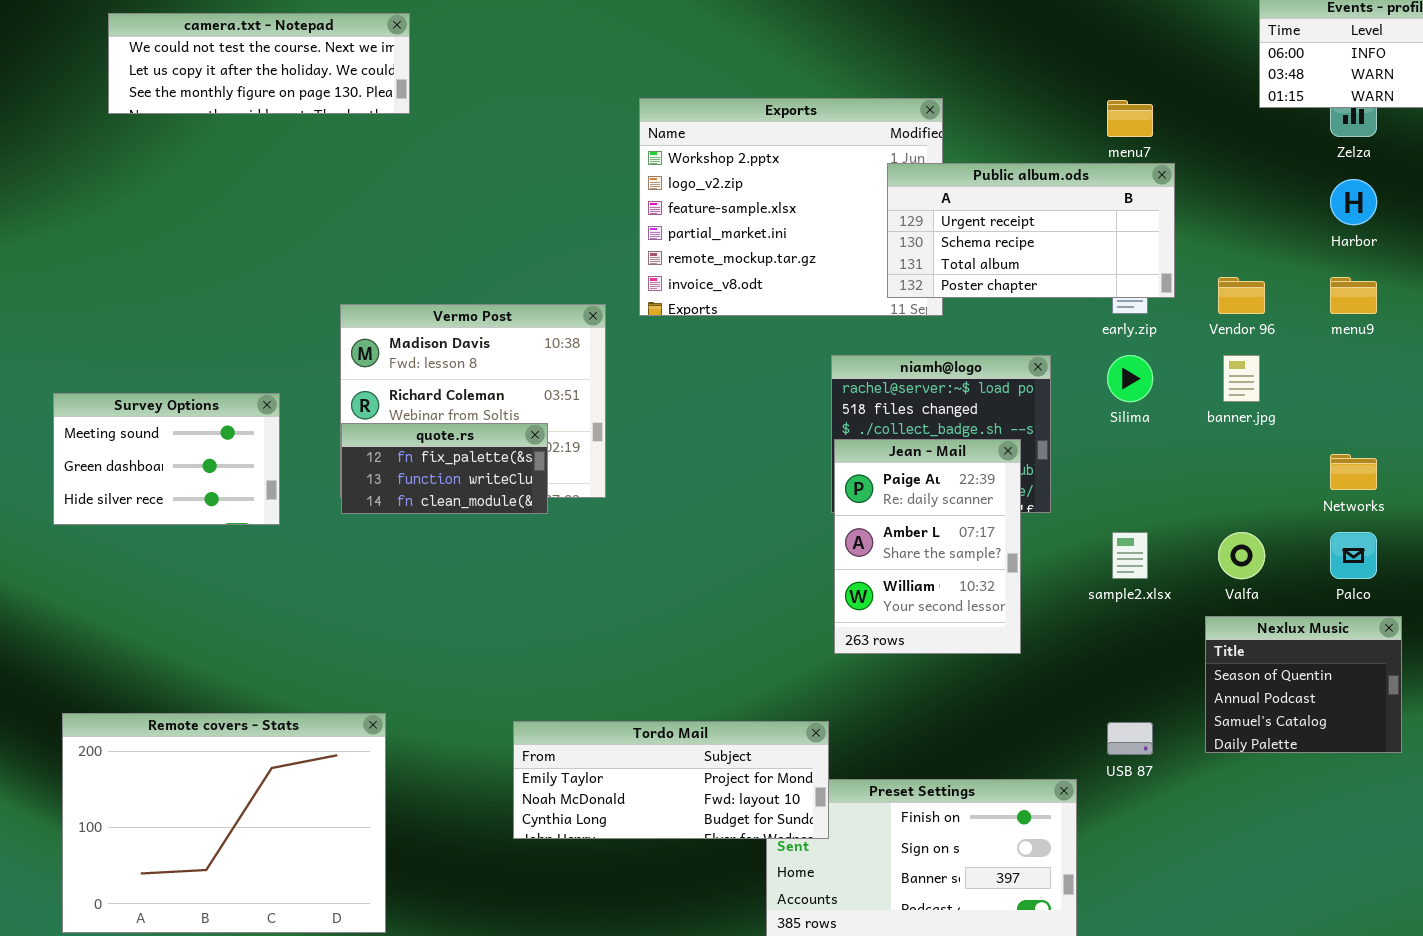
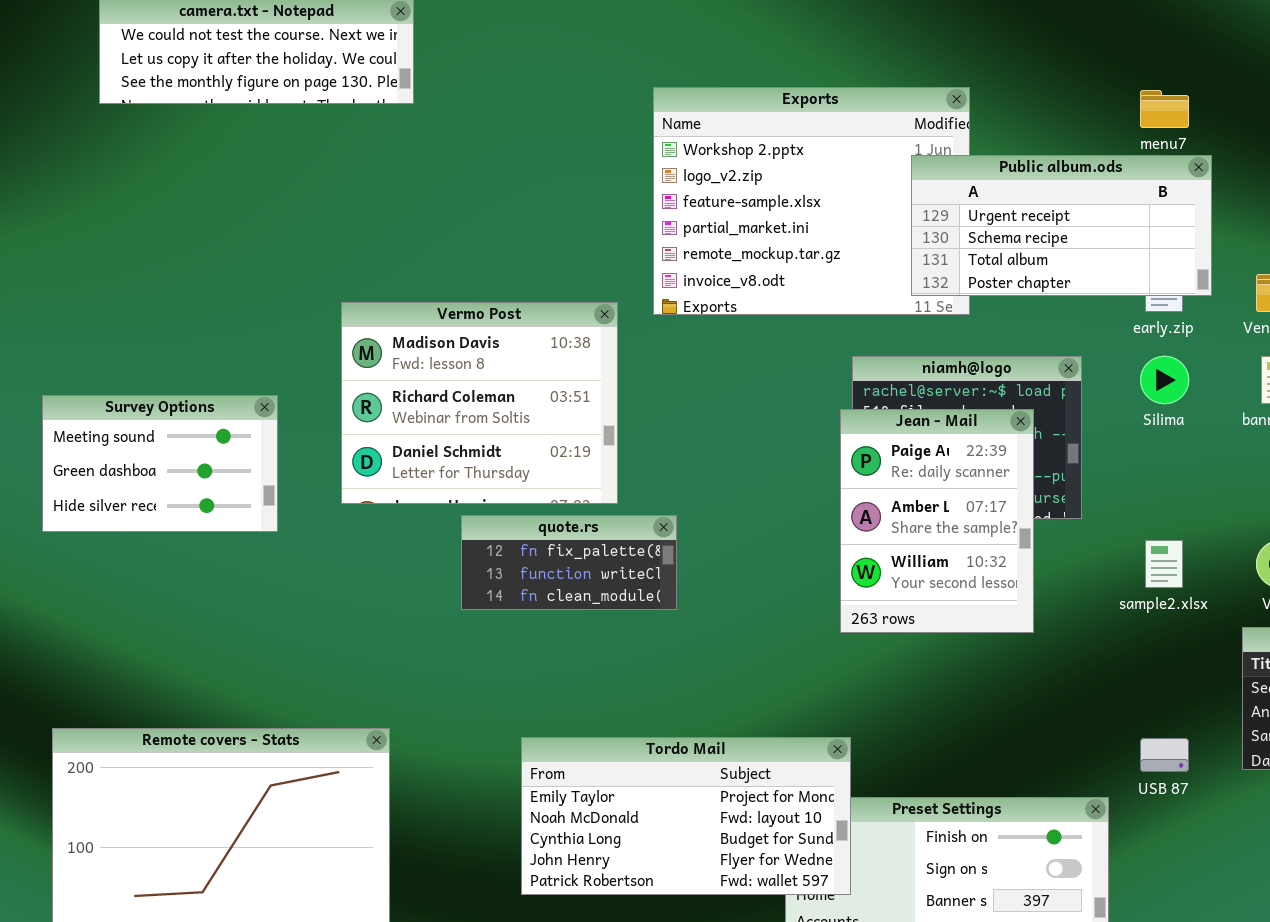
quote.rs: [341,423,548,514] -> [461,515,677,610], moved
Jean - Mail: [834,439,1021,654] -> [840,409,1034,633], moved
Tordo Mail: [513,721,829,839] -> [521,737,851,895], resized

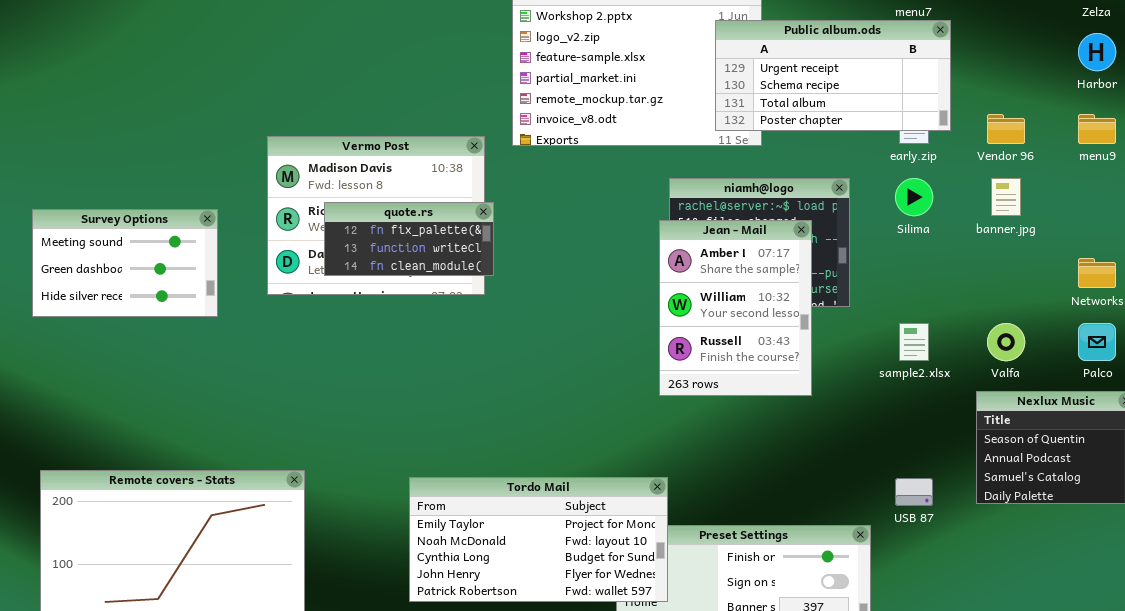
Jean - Mail: [840,409,1034,633] -> [659,220,812,396], scrolled down 1 row
quote.rs: [461,515,677,610] -> [324,202,494,276], moved

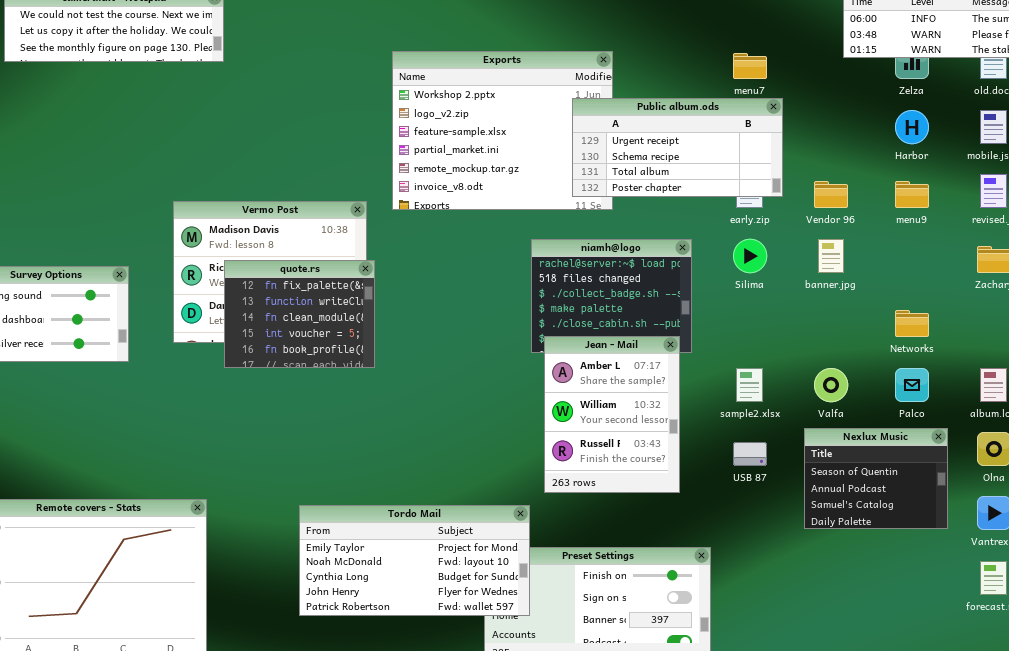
quote.rs: [324,202,494,276] -> [224,260,375,368], resized
Jean - Mail: [659,220,812,396] -> [544,336,680,493], moved
USB 87: [895,478,933,506] -> [733,442,767,466], moved

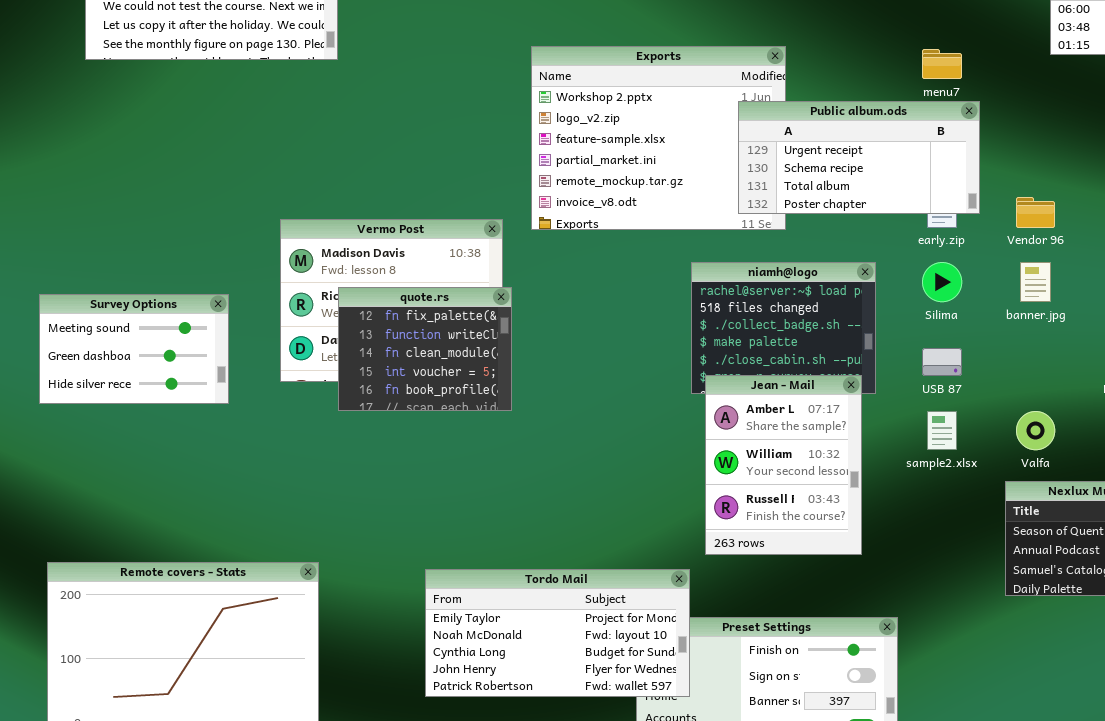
USB 87: [733,442,767,466] -> [922,348,962,376], moved

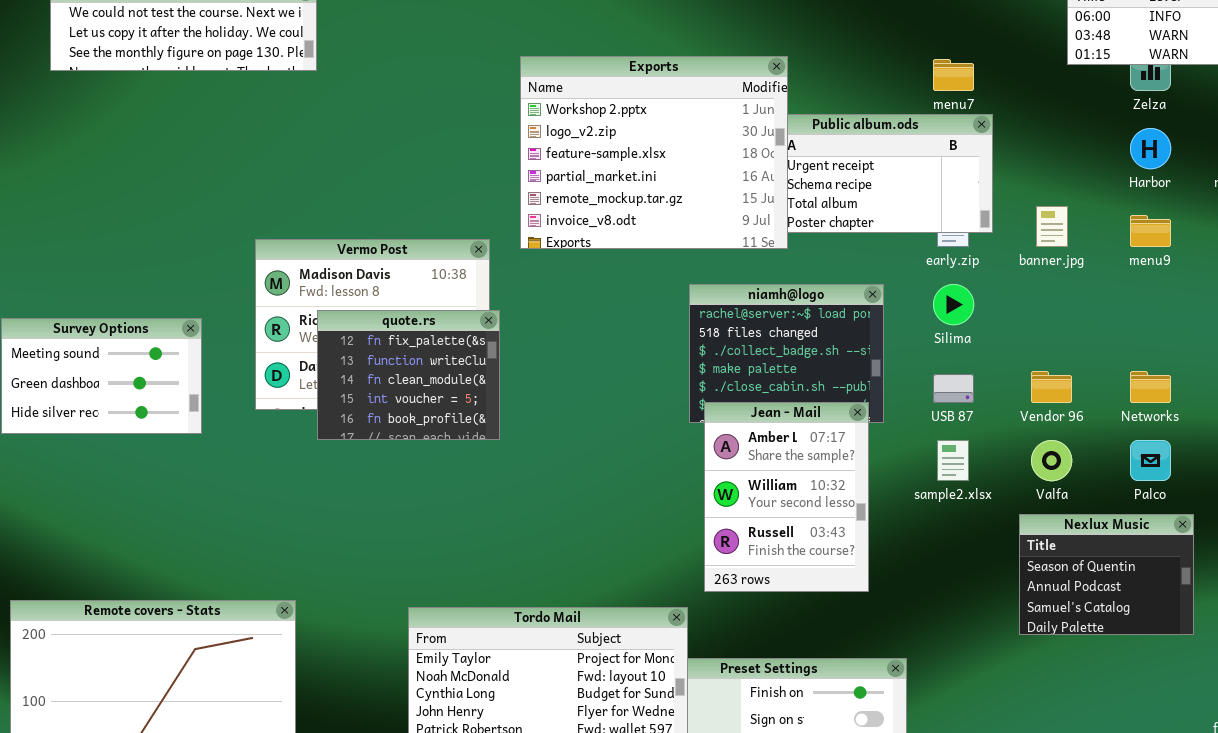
Exports: [531,46,786,230] -> [520,56,788,249], raised
Vendor 96: [1016,197,1055,228] -> [1031,371,1072,403], moved
banner.jpg: [1020,262,1051,302] -> [1036,206,1068,247], moved

